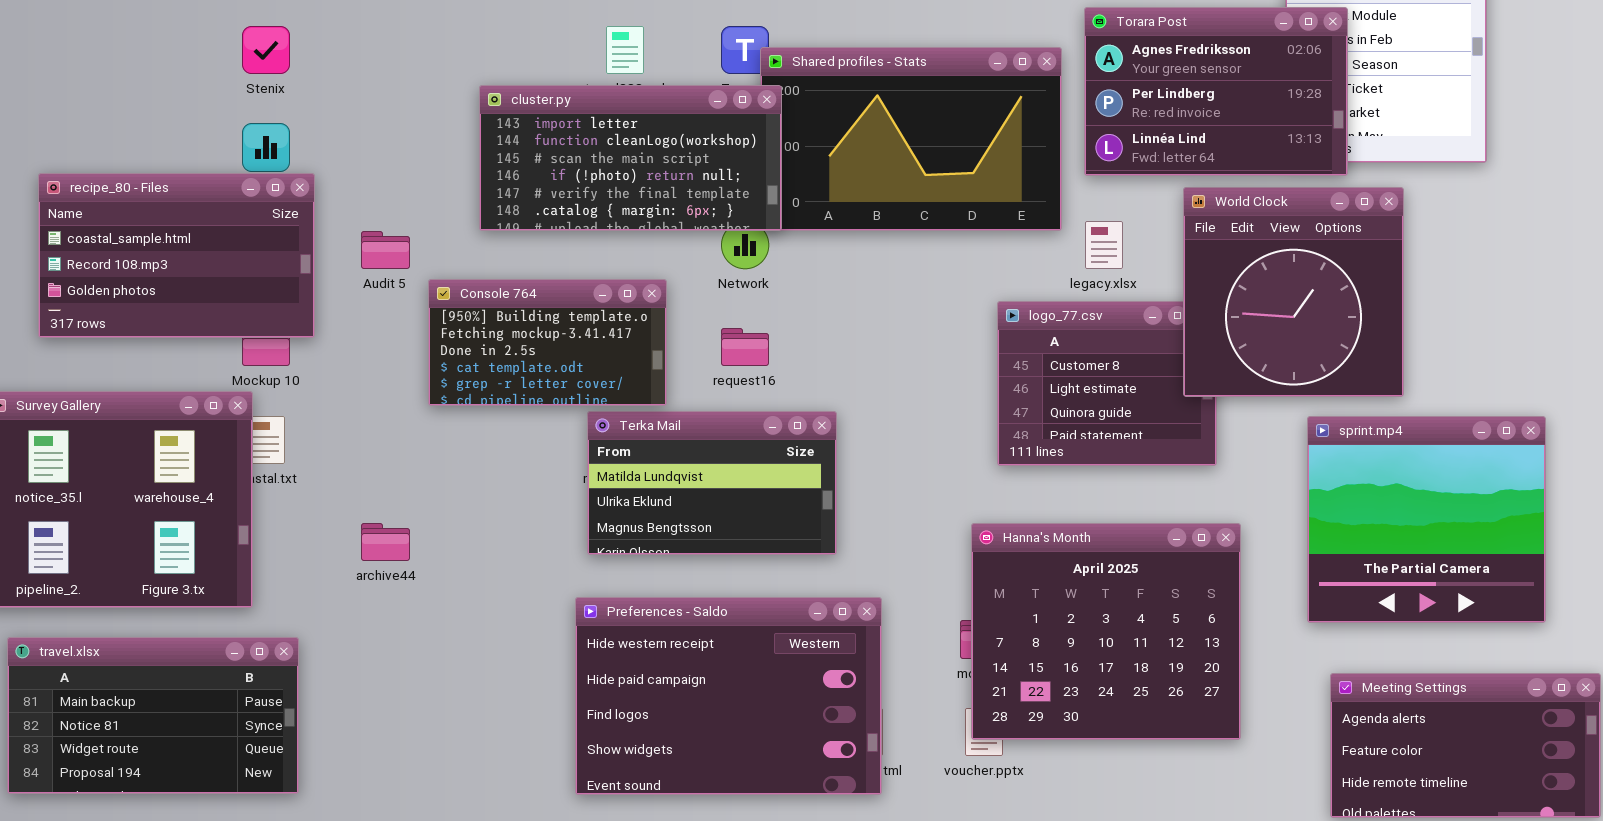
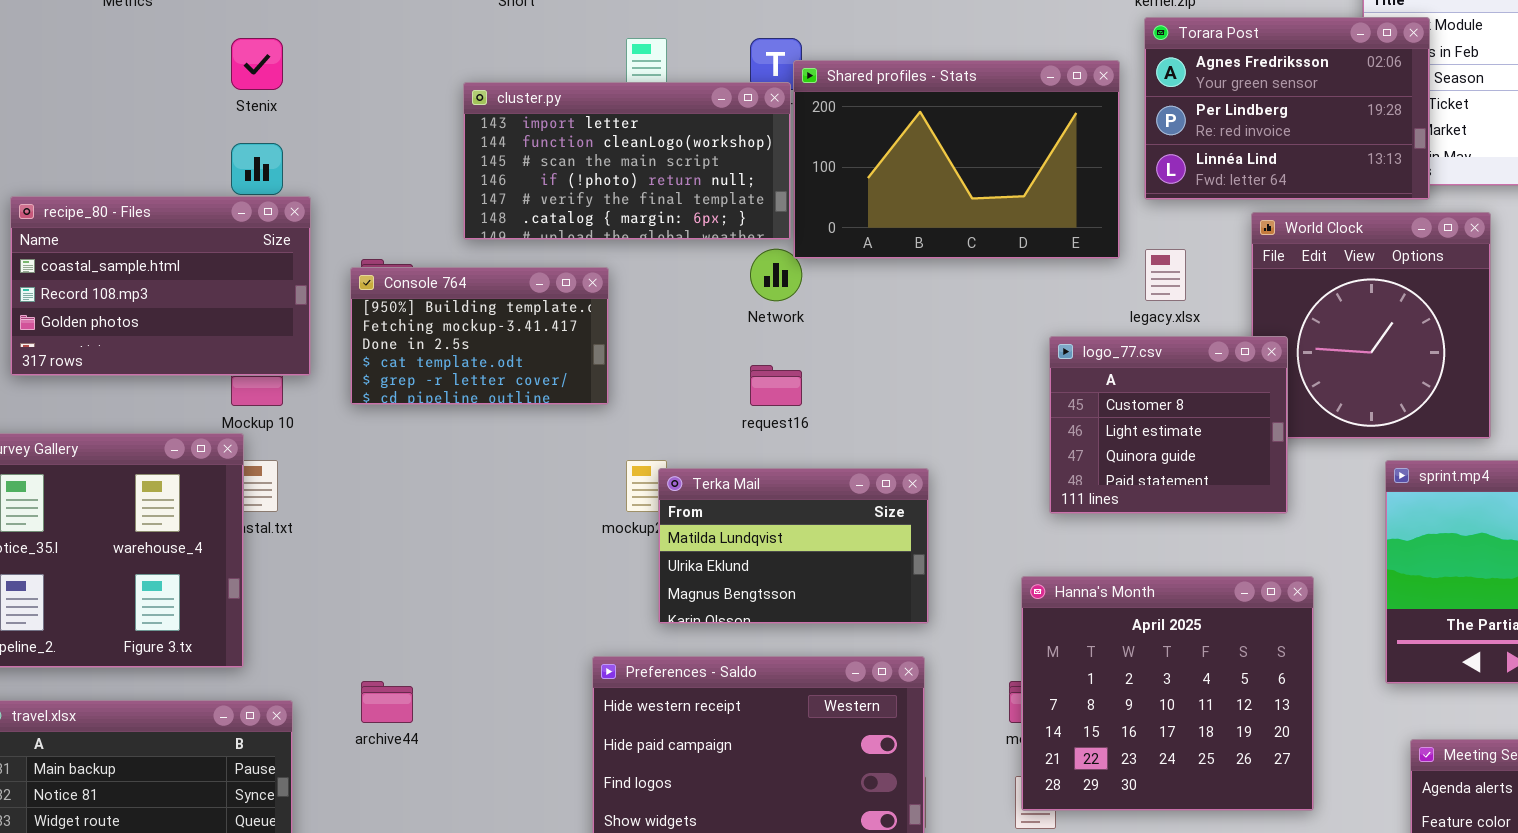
cluster.py: [479,85,782,231] -> [463,82,791,240], moved
Console 764: [428,279,667,406] -> [350,267,609,405], moved
logo_77.csv: [997,301,1217,466] -> [1049,336,1288,514], raised
Terka Mail: [587,411,837,555] -> [658,468,929,624], moved
archive44: [361,523,410,561] -> [361,681,413,723], moved

